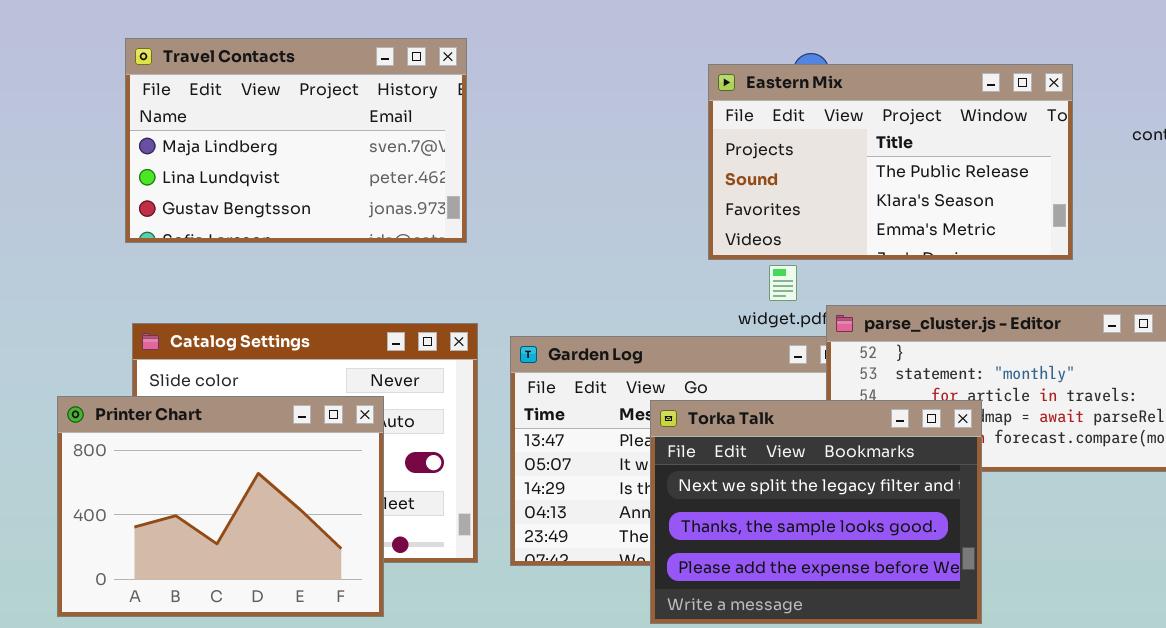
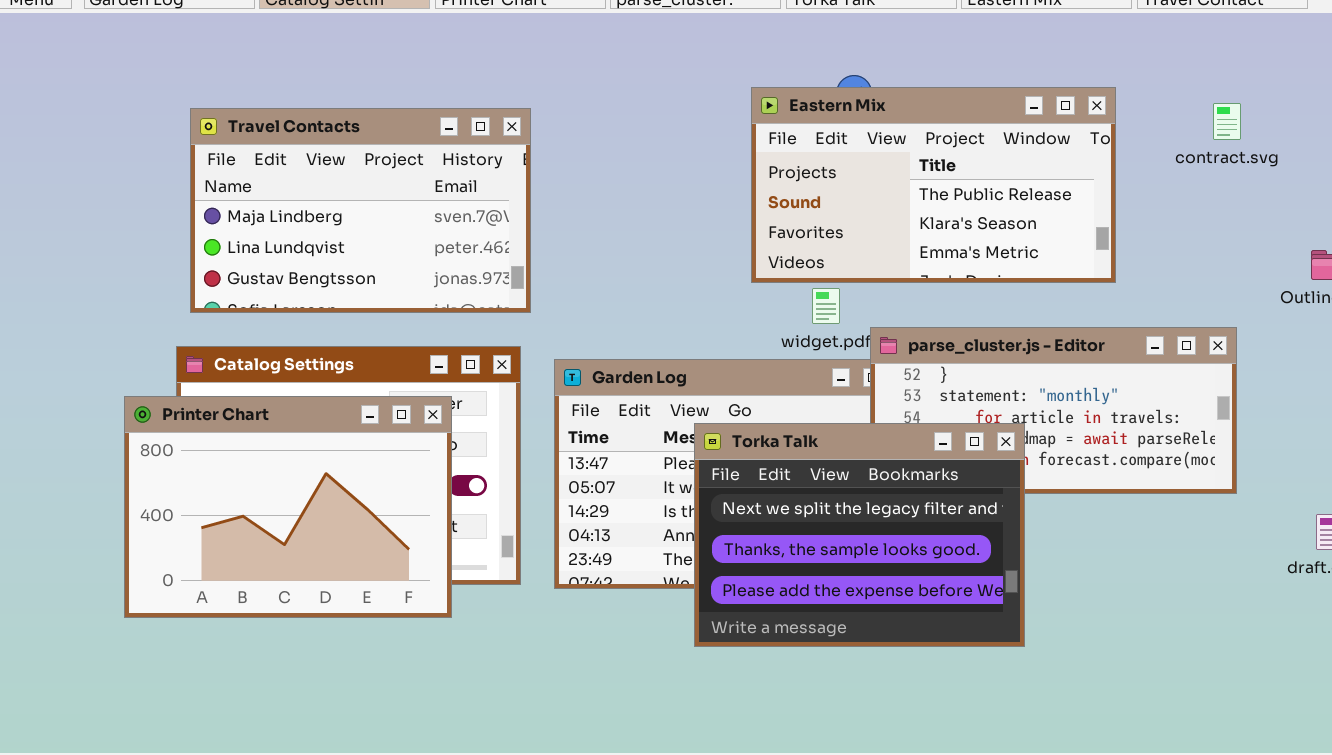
Travel Contacts: [125,38,467,243] -> [190,108,531,313], moved
Printer Chart: [57,396,384,617] -> [124,396,452,618], moved

